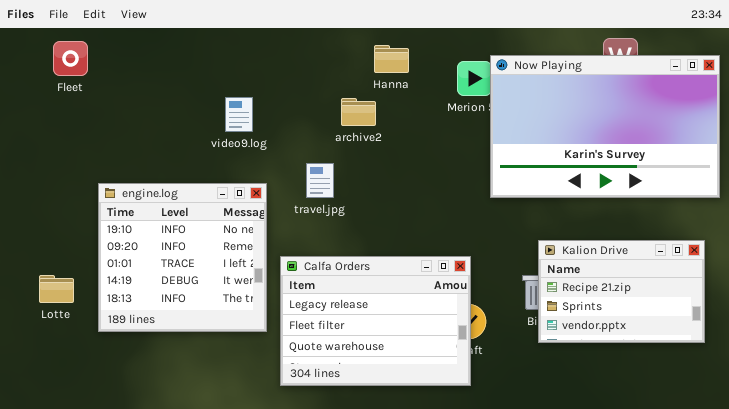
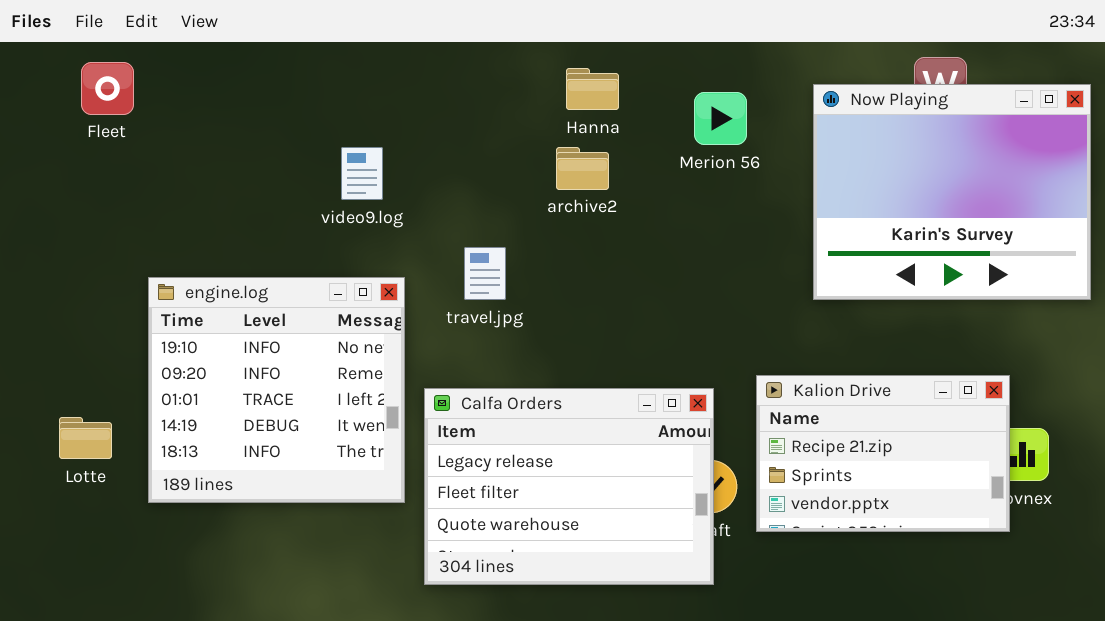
Now Playing: [490,55,720,198] -> [813,84,1091,300], resized
archive2: [341,98,376,126] -> [556,147,609,190], moved
Kalion Drive: [538,240,705,343] -> [756,375,1010,532], moved

